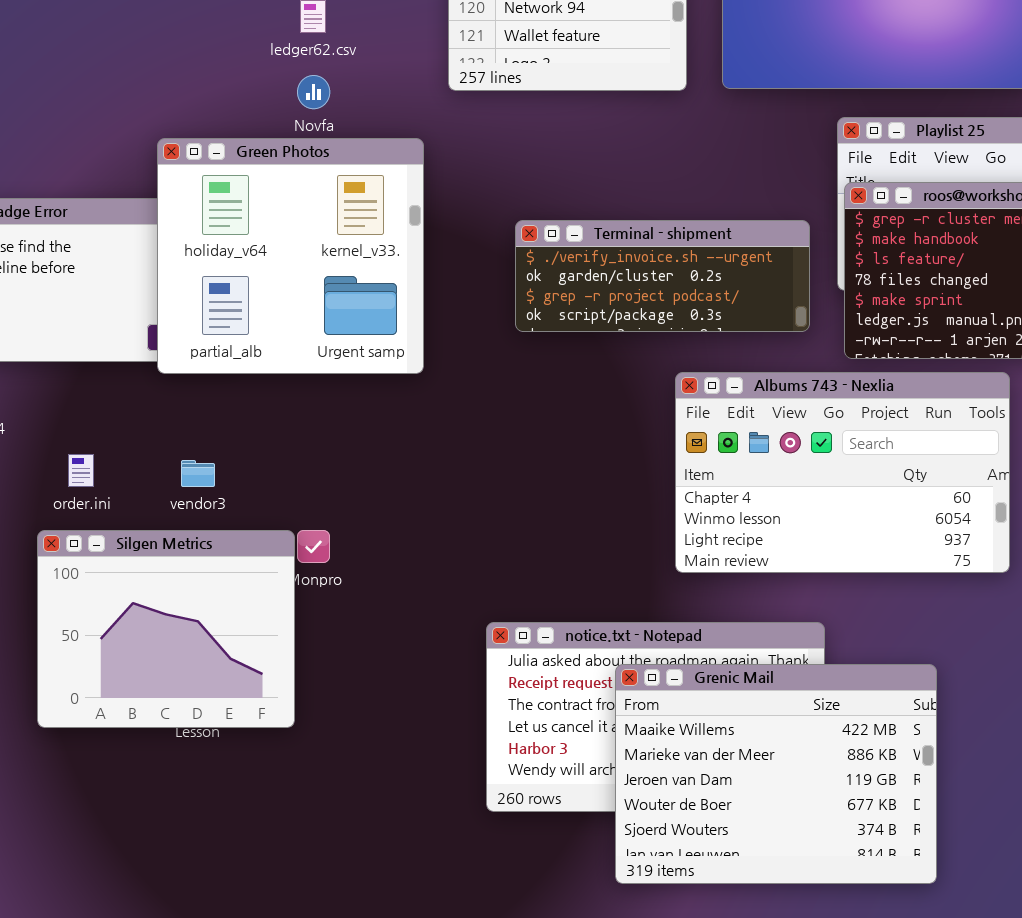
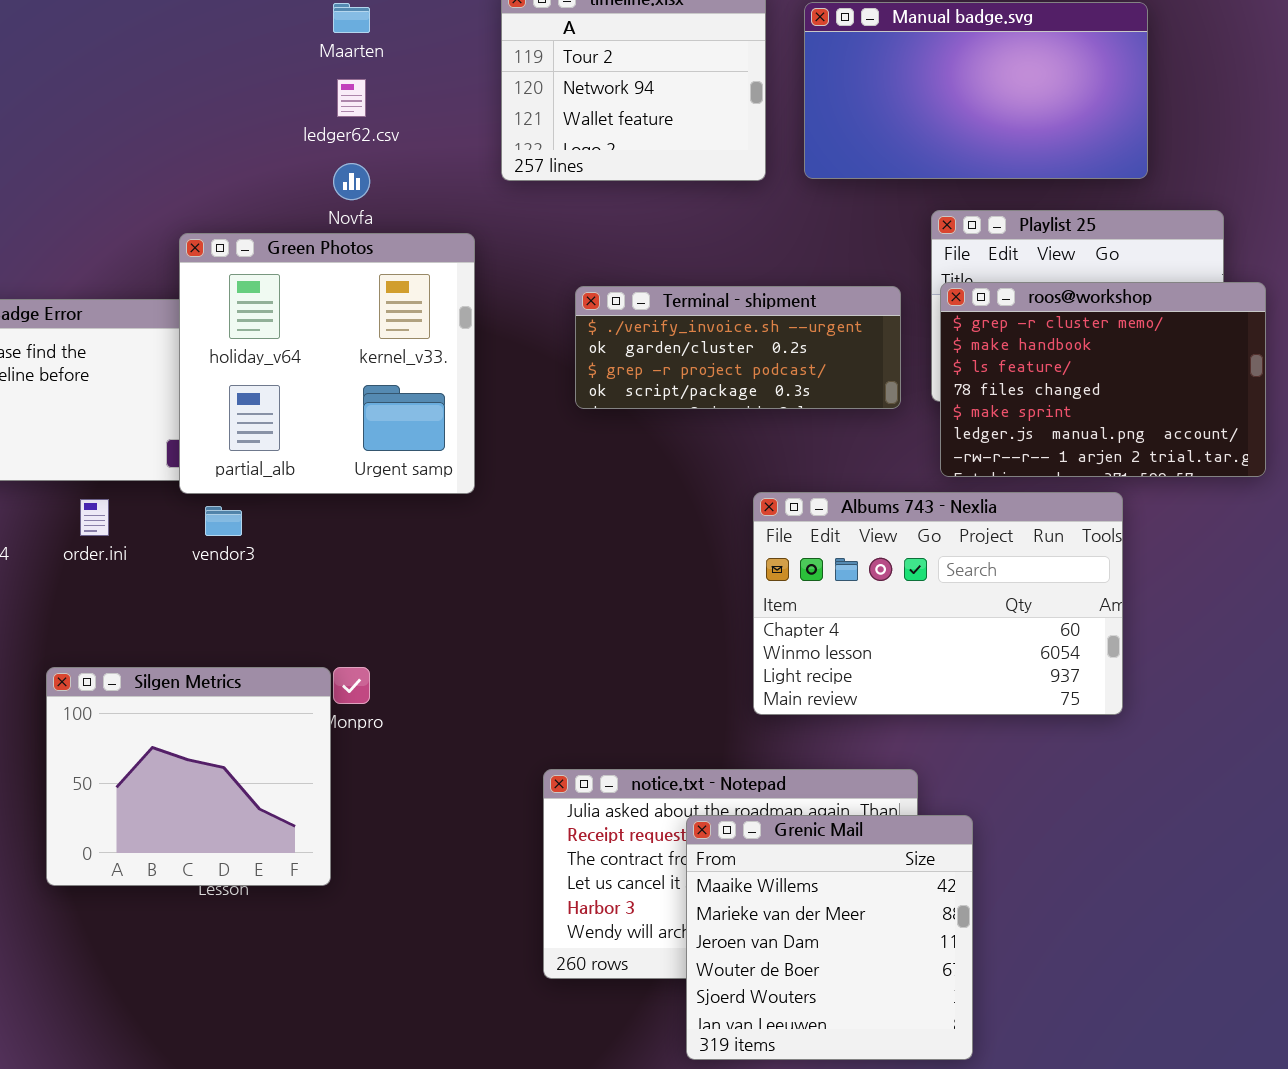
Terminal - shipment: [515,220,810,332] -> [575,286,901,409], moved
order.ini: [68,454,94,487] -> [80,499,109,536], moved
vendor3: [181,460,215,487] -> [205,506,242,536], moved
Grenic Mail: [615,664,937,884] -> [686,815,973,1060], resized

